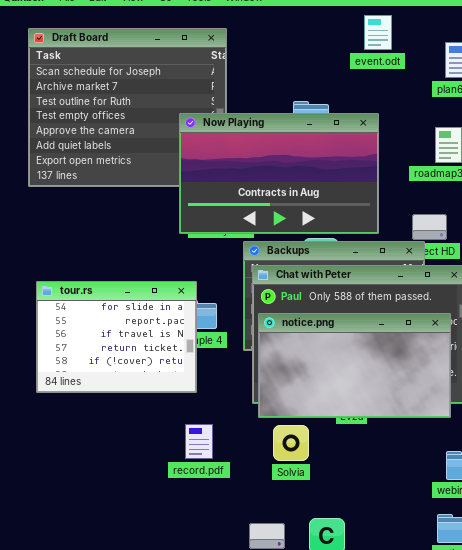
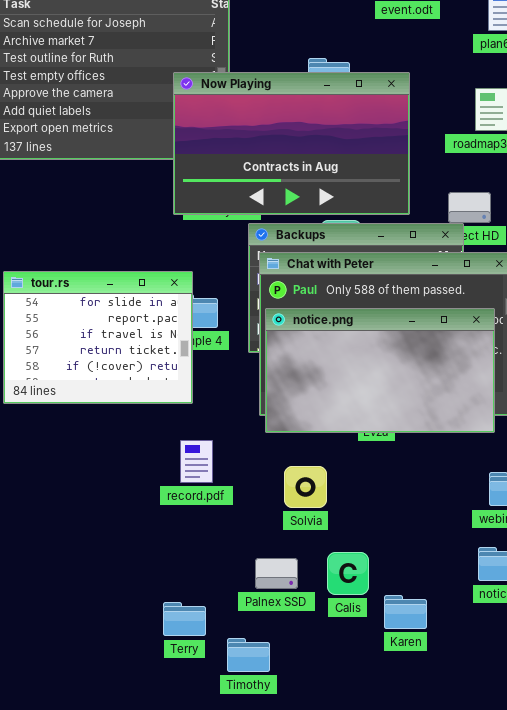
Solvia: [273,425,309,461] -> [284,466,327,508], moved

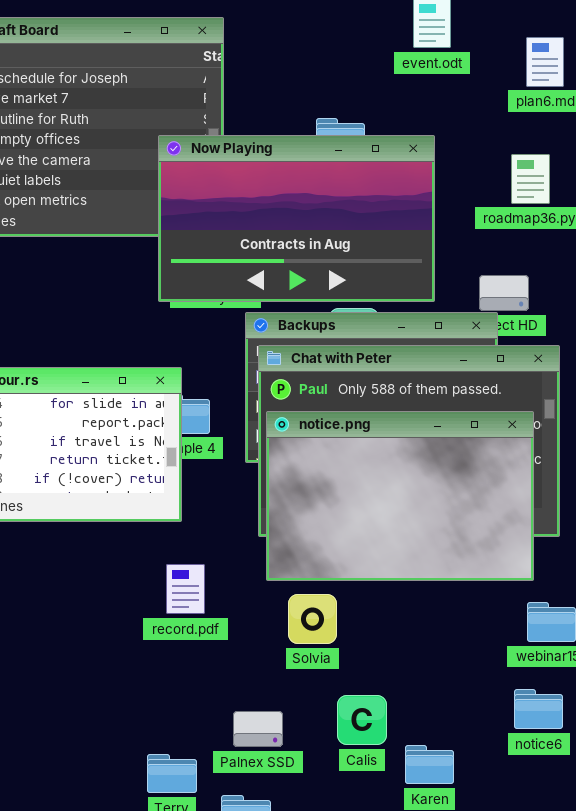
notice.png: [265,308,495,433] -> [266,411,534,581], resized
Palnex SSD: [255,558,298,589] -> [233,711,283,747], moved

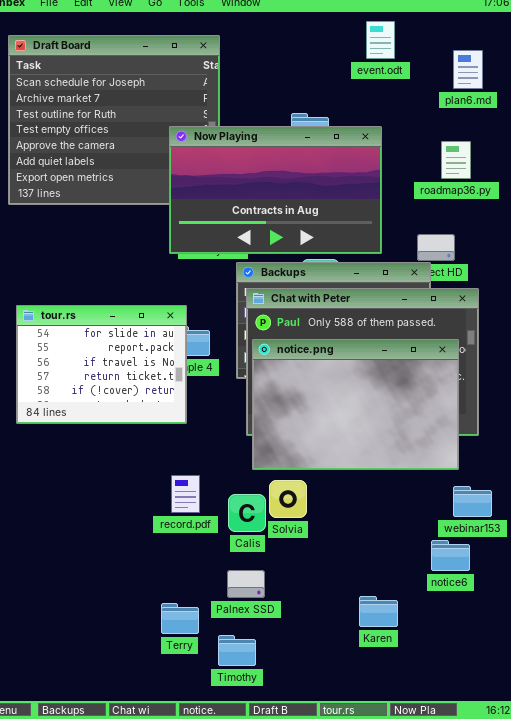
record.pdf: [166,564,205,614] -> [171,475,200,513], moved
notice6: [514,689,563,729] -> [431,540,470,571], moved
Calis: [337,695,387,745] -> [228,494,266,532], moved

